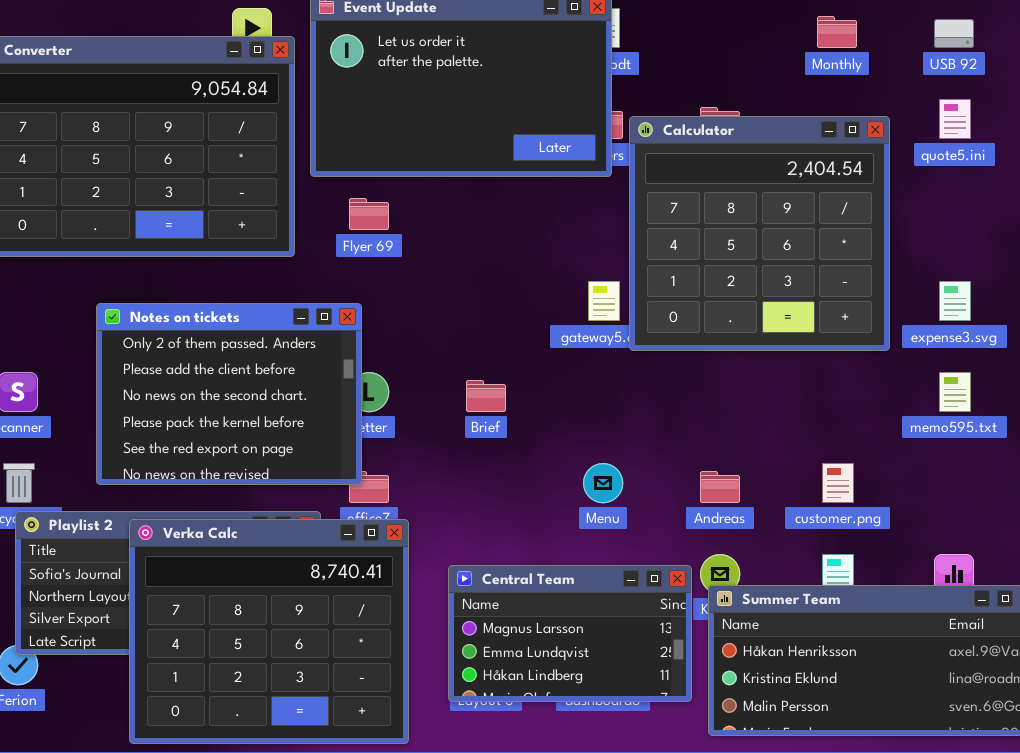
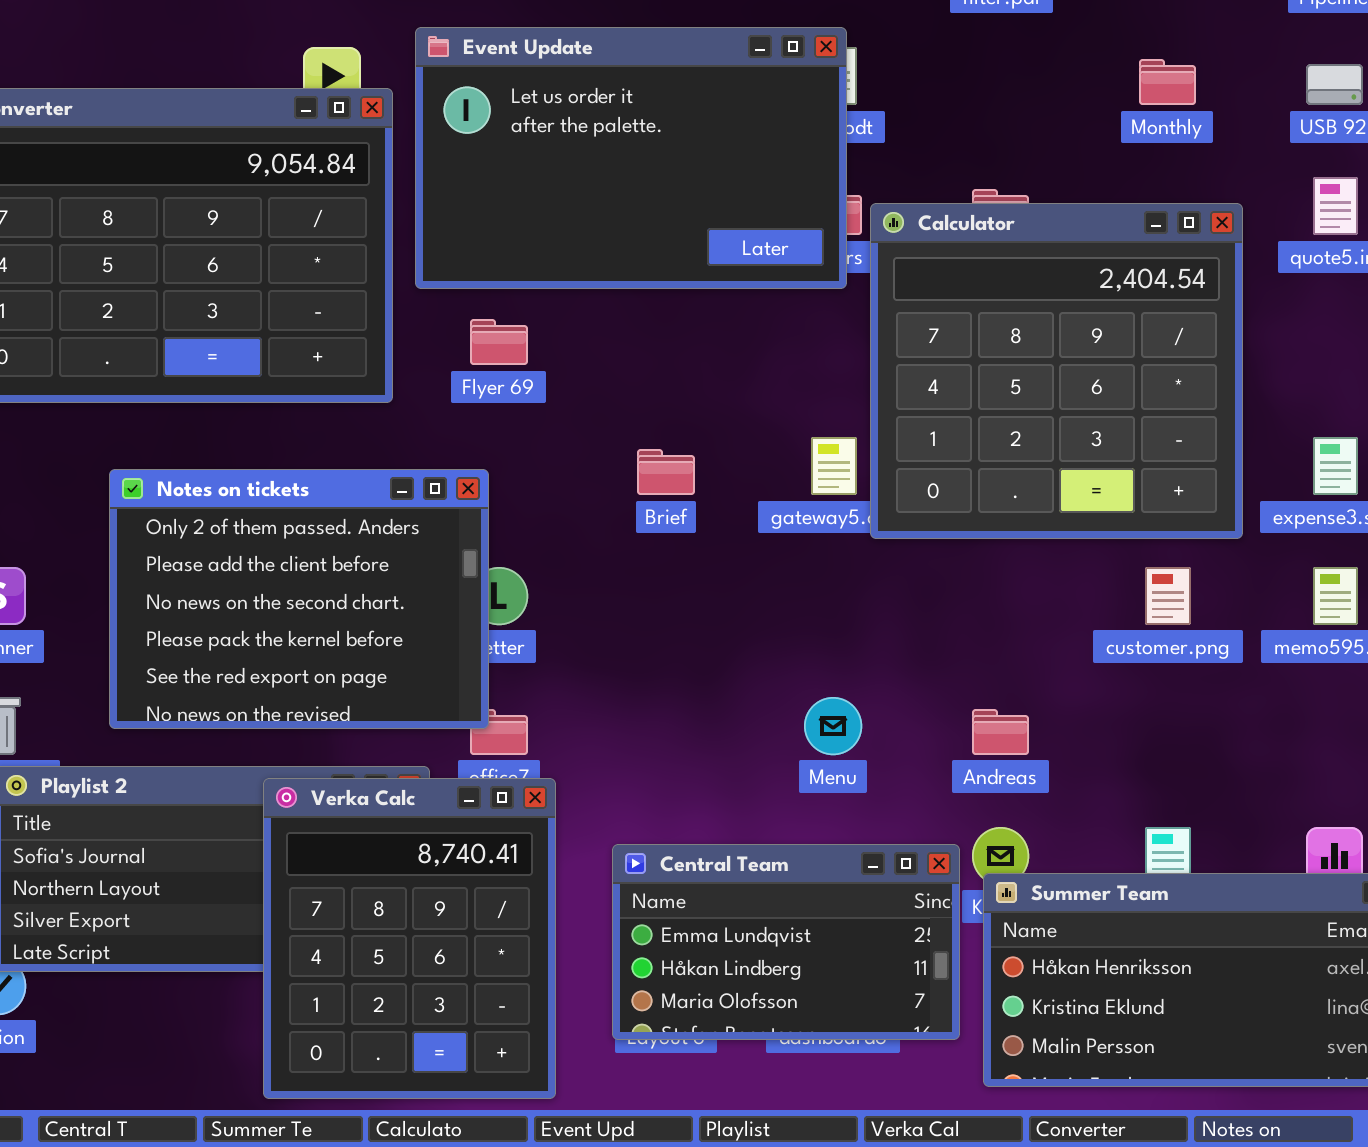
Brief: [466,380,506,412] -> [637,449,695,495], moved
customer.png: [822,463,854,503] -> [1145,567,1191,625], moved
Verka Calc: [129,519,409,744] -> [263,778,556,1099], resized
Central Team: [448,565,692,702] -> [612,844,960,1040], scrolled down 1 row

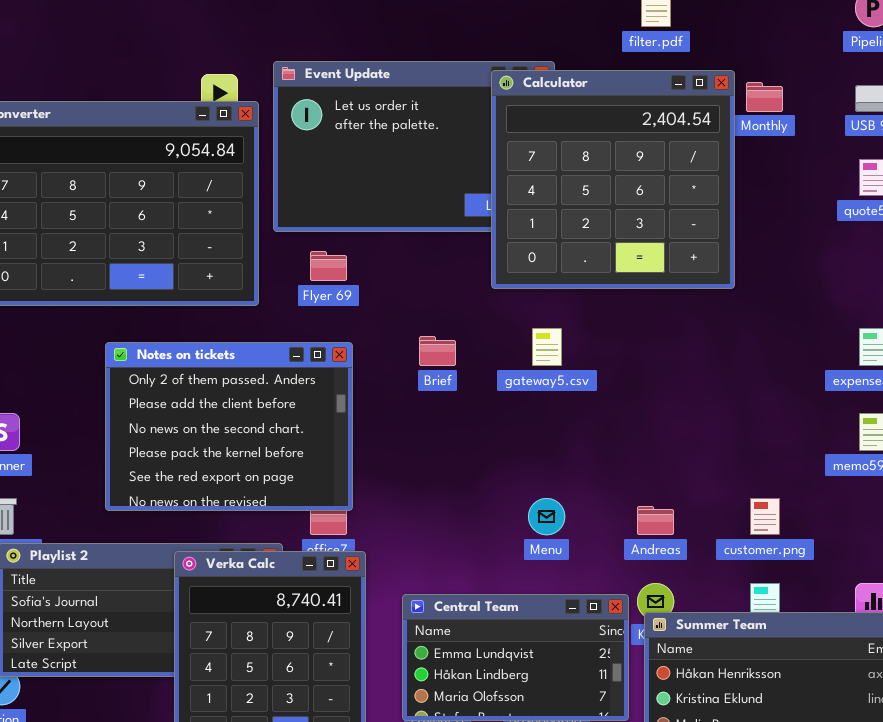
Calculator: [870,203,1243,539] -> [491,70,735,289], moved
Notes on tickets: [109,469,489,729] -> [105,342,353,511], moved
customer.png: [1145,567,1191,625] -> [750,498,780,535], moved

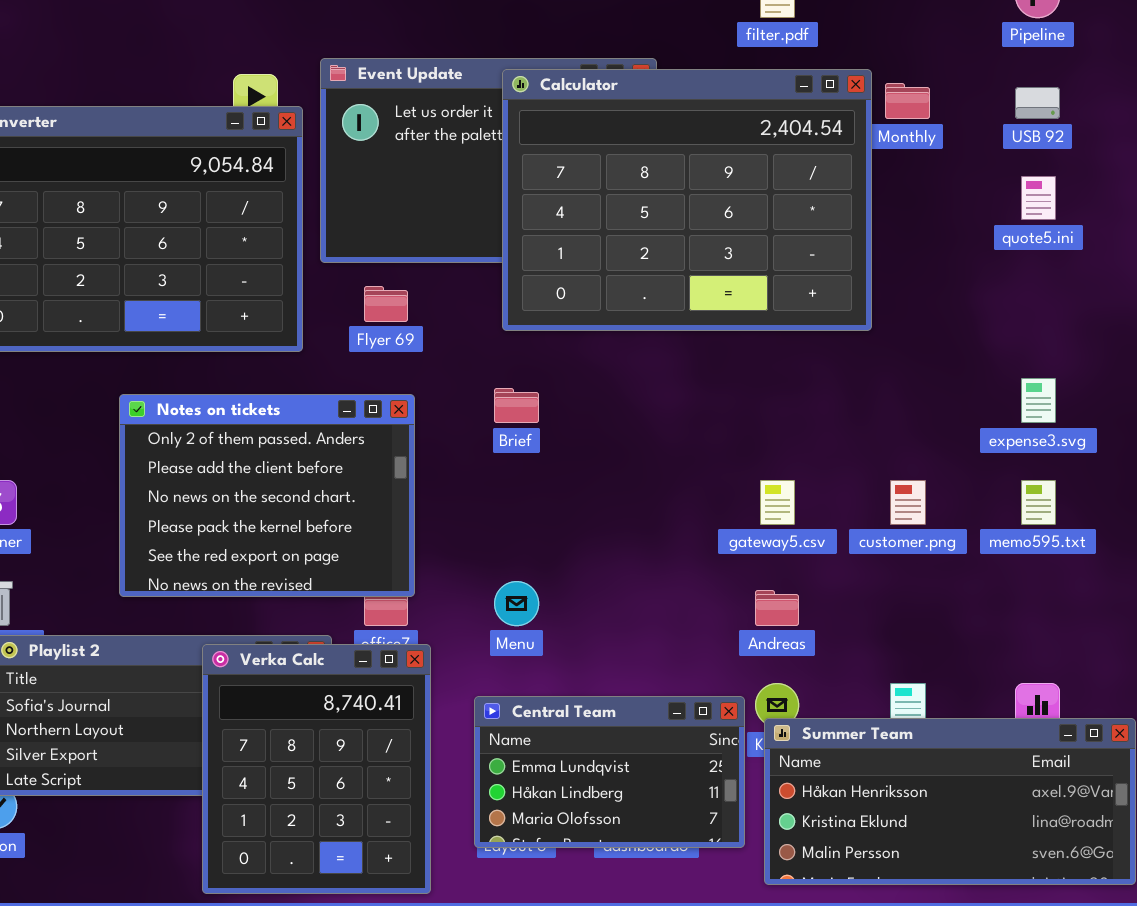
Calculator: [491,70,735,289] -> [502,69,872,331], resized
gateway5.csv: [532,328,562,366] -> [760,480,795,525], moved
Menu: [528,498,565,535] -> [494,581,539,626], moved
customer.png: [750,498,780,535] -> [890,480,926,525], moved

